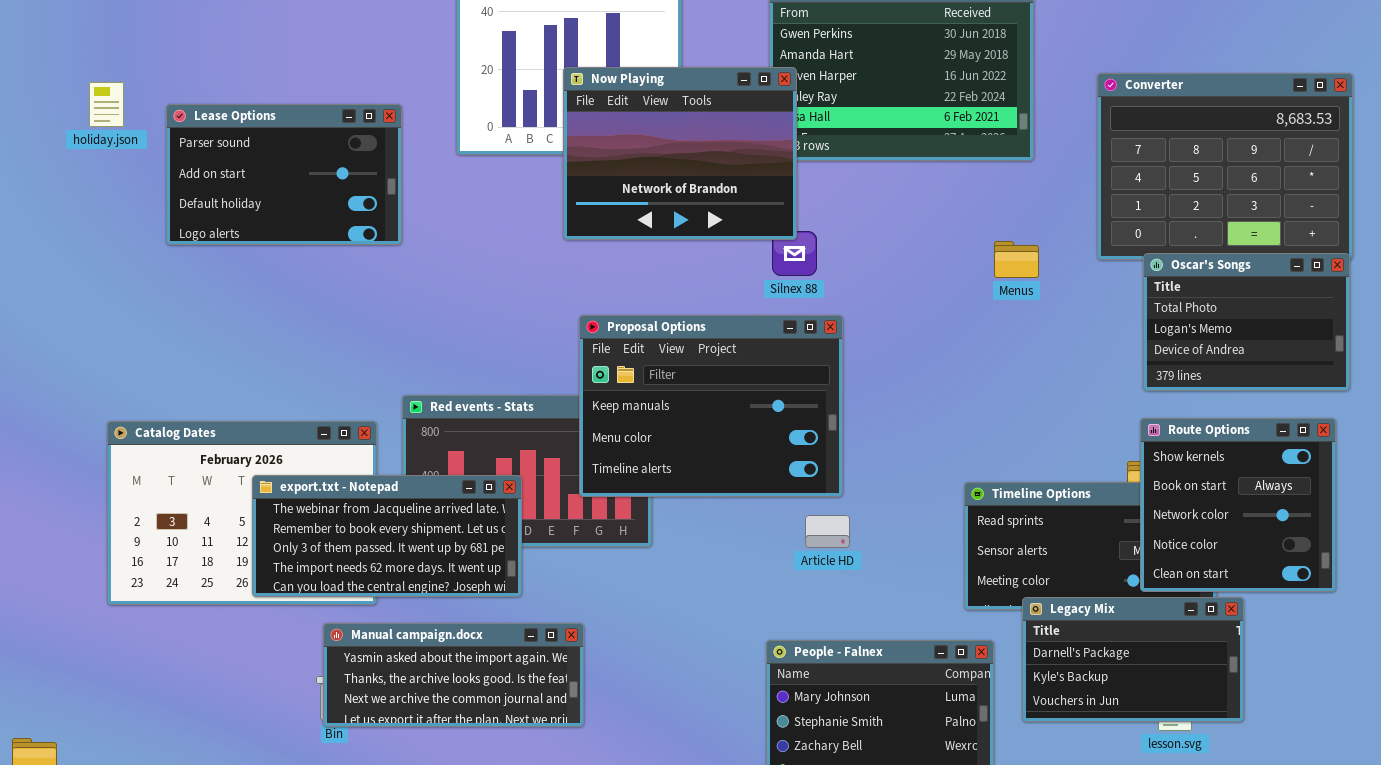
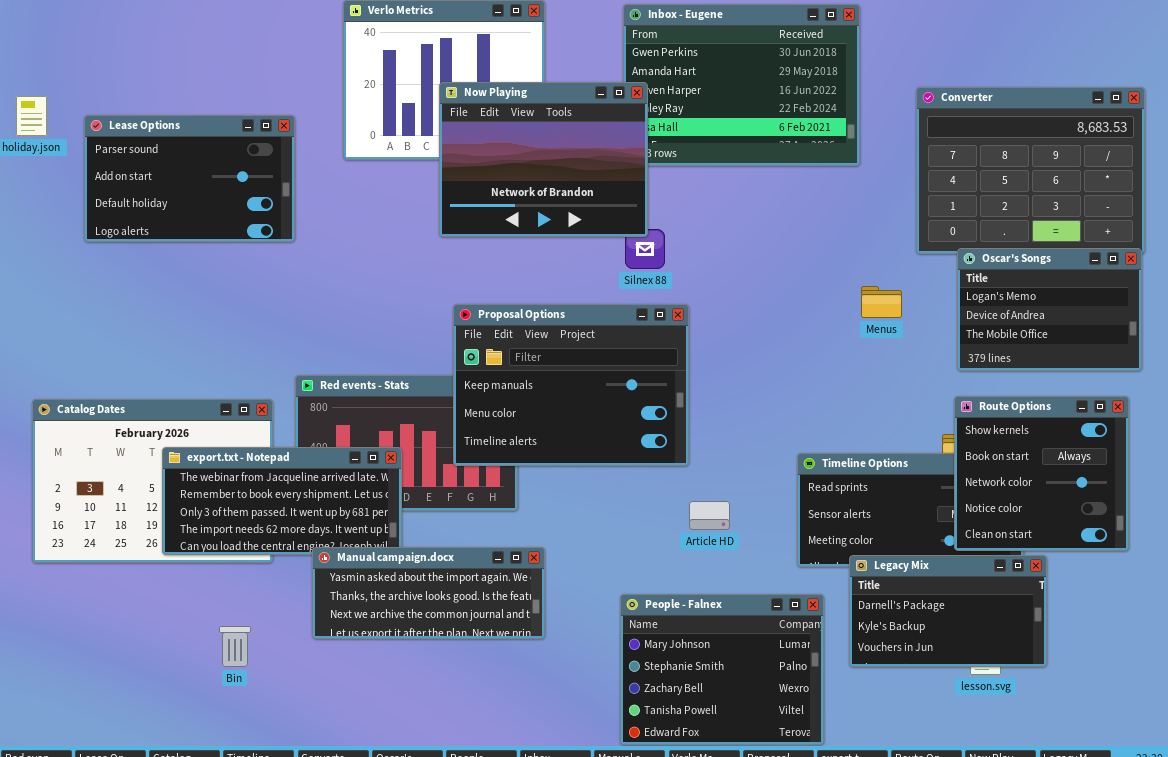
Menus: [994,241,1039,278] -> [861,286,902,318], moved
Oscar's Songs: [1143,253,1350,391] -> [957,248,1142,371], scrolled down 1 row
Article HD: [805,515,850,548] -> [689,501,730,530], moved
Manual campaign.docx: [323,623,584,727] -> [312,547,545,639], moved

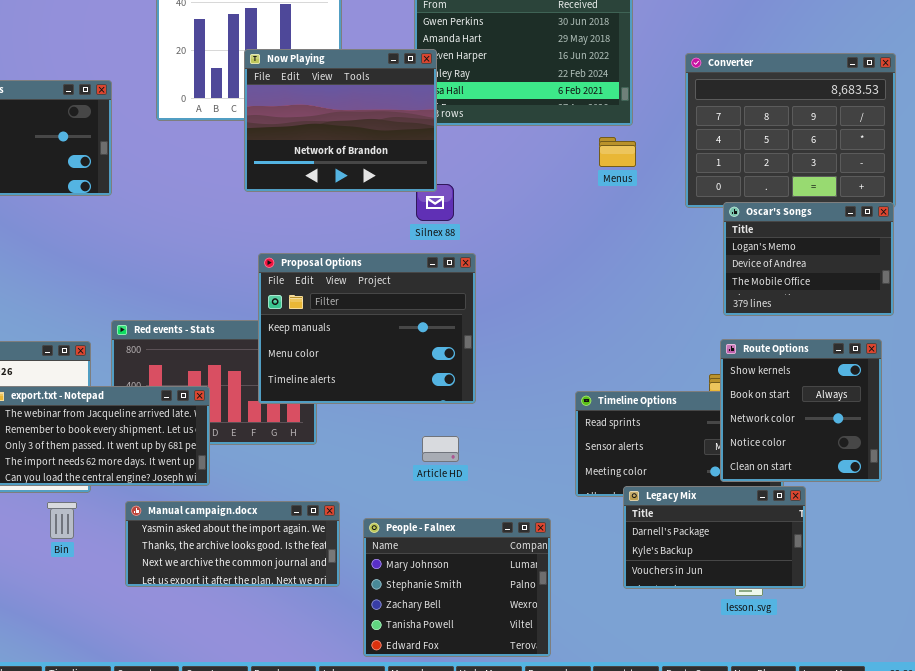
Menus: [861,286,902,318] -> [599,137,636,167], moved
Article HD: [689,501,730,530] -> [422,436,459,462], moved
Manual campaign.docx: [312,547,545,639] -> [125,501,340,587], moved
People - Falnex: [620,594,824,745] -> [363,518,551,657], moved
Bin: [219,626,251,667] -> [47,502,77,539], moved

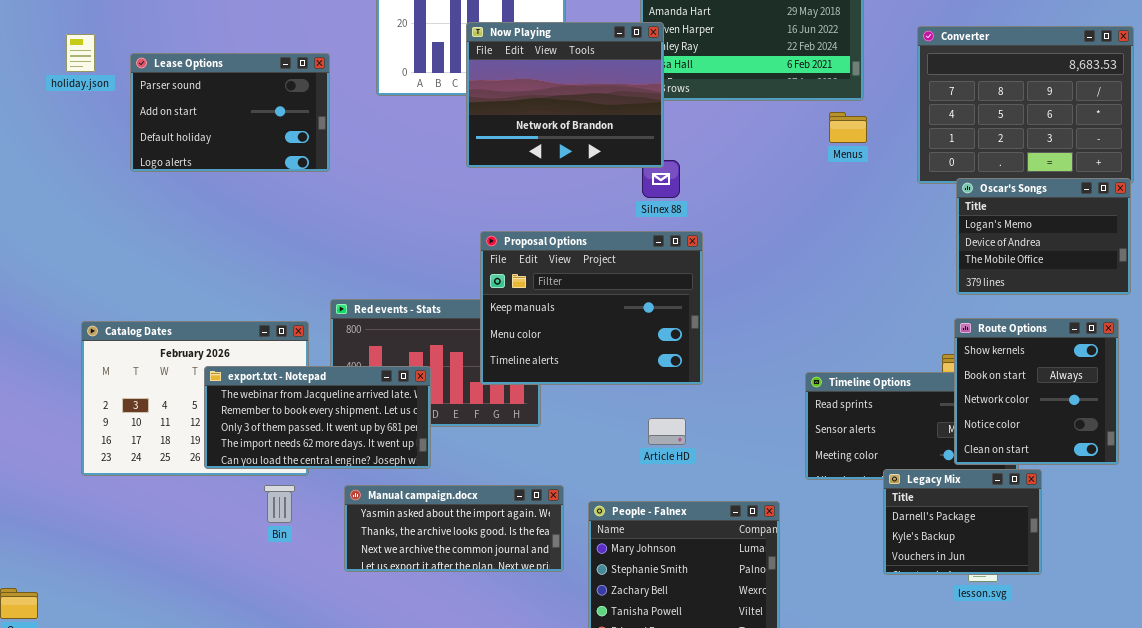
Legacy Mix: [623,486,806,589] -> [883,469,1042,575], resized

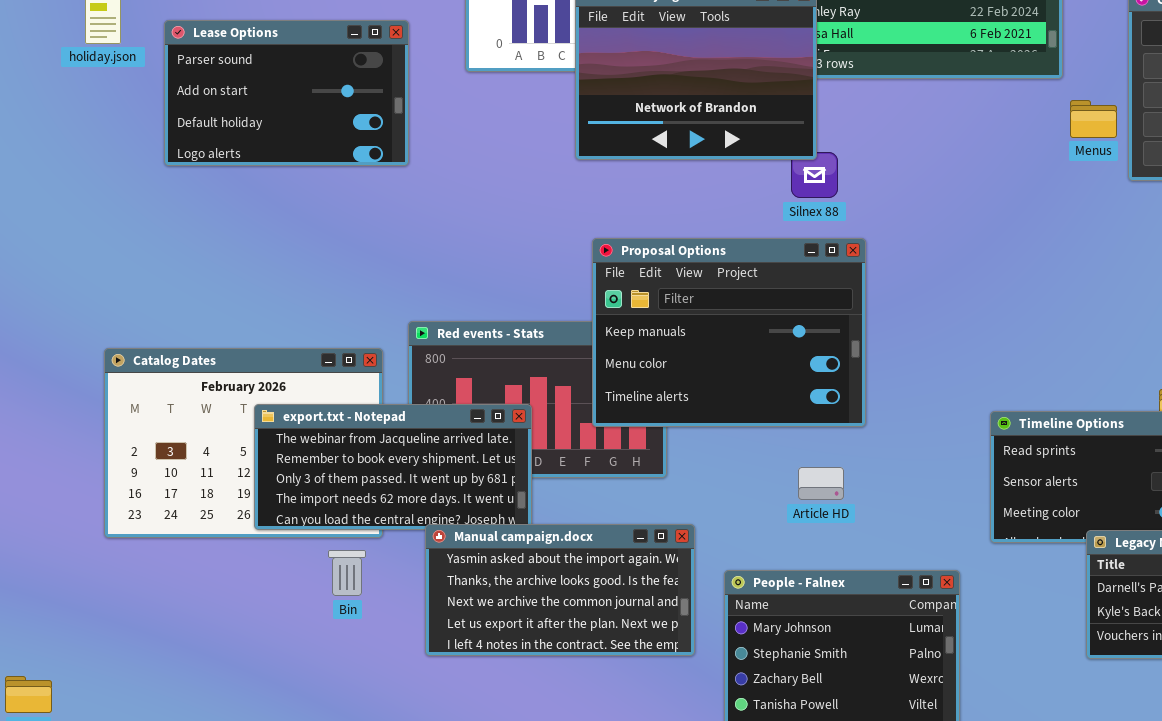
Menus: [829,112,867,143] -> [1070,100,1117,138], moved
Manual campaign.docx: [344,485,564,572] -> [425,524,695,656], resized

